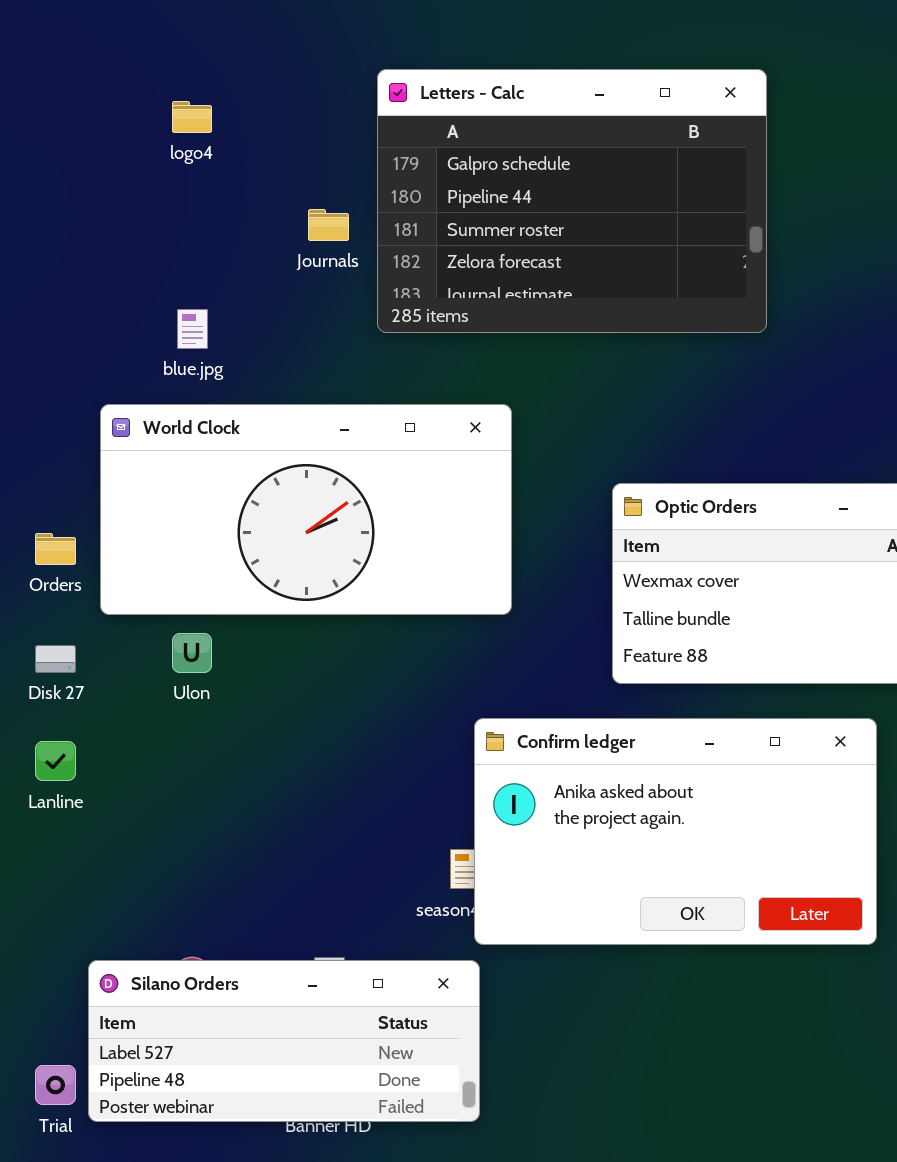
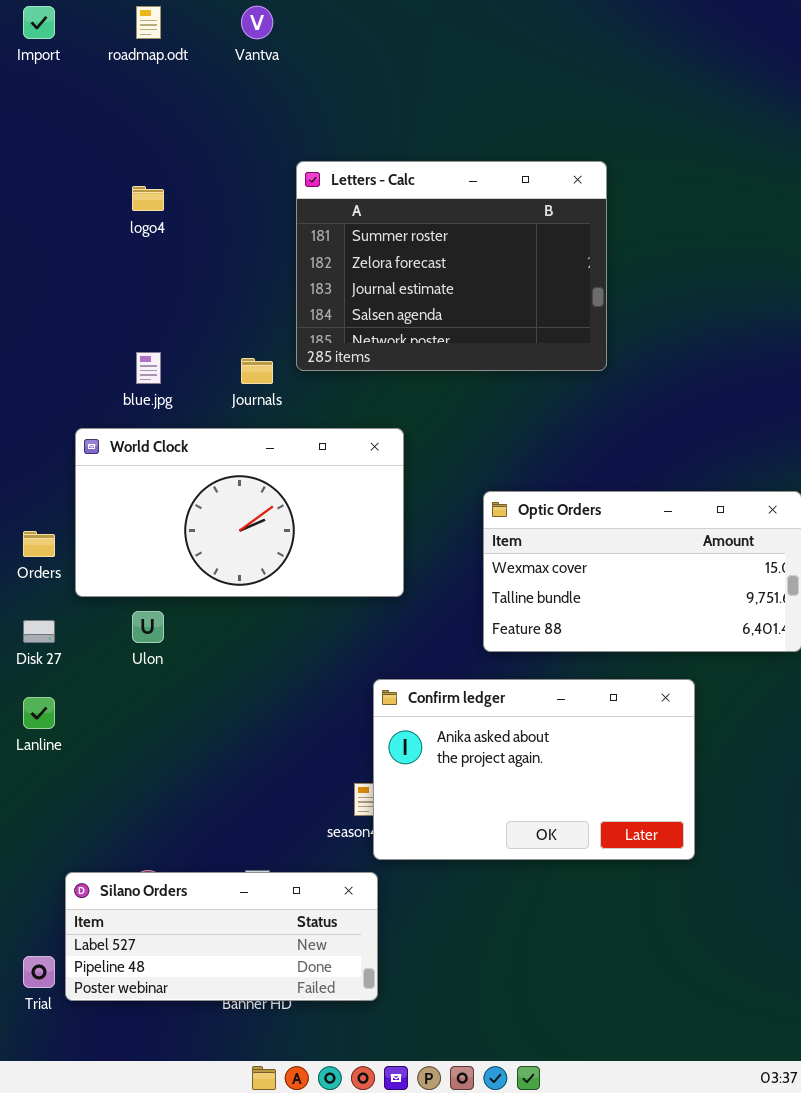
Letters - Calc: [377,69,767,333] -> [296,161,607,371], scrolled down 2 rows
Journals: [308,209,349,241] -> [241,358,273,384], moved

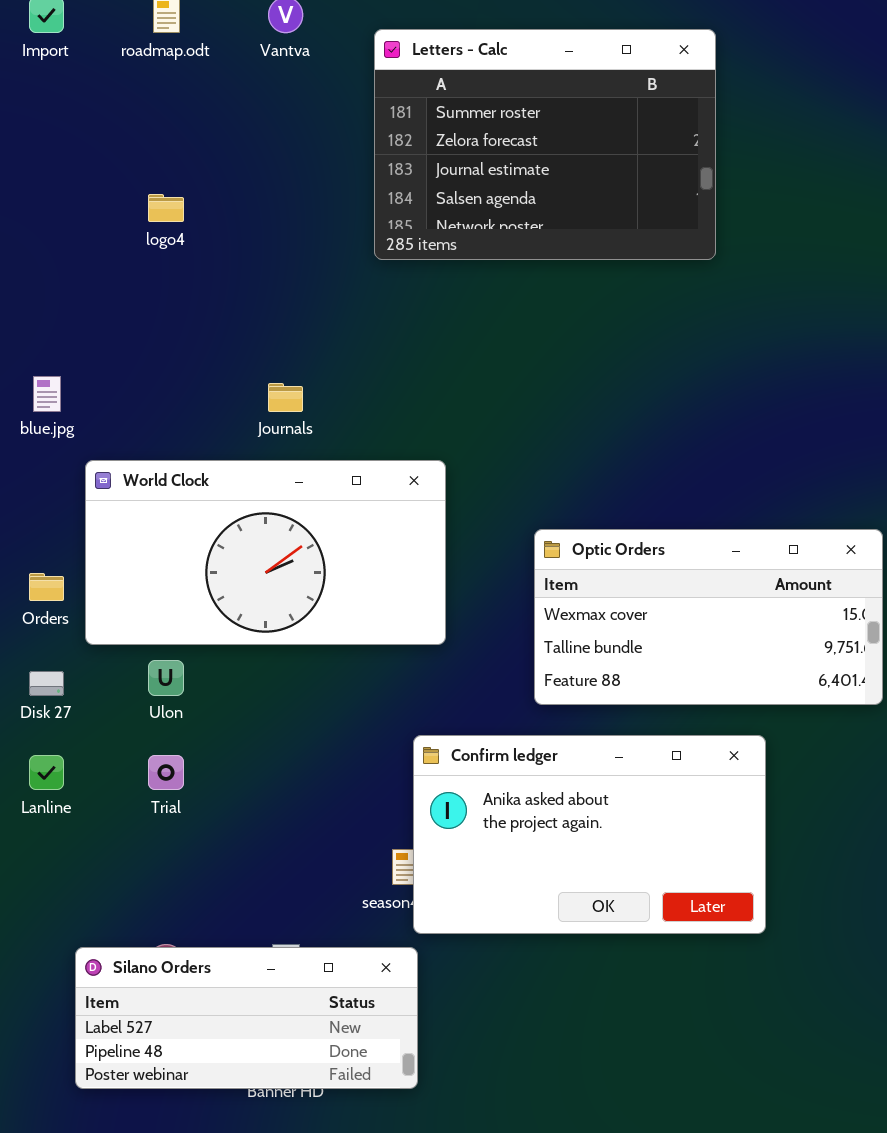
Letters - Calc: [296,161,607,371] -> [374,29,716,260], moved
blue.jpg: [136,352,161,384] -> [33,376,61,412], moved
Trial: [23,956,55,988] -> [148,755,184,790], moved

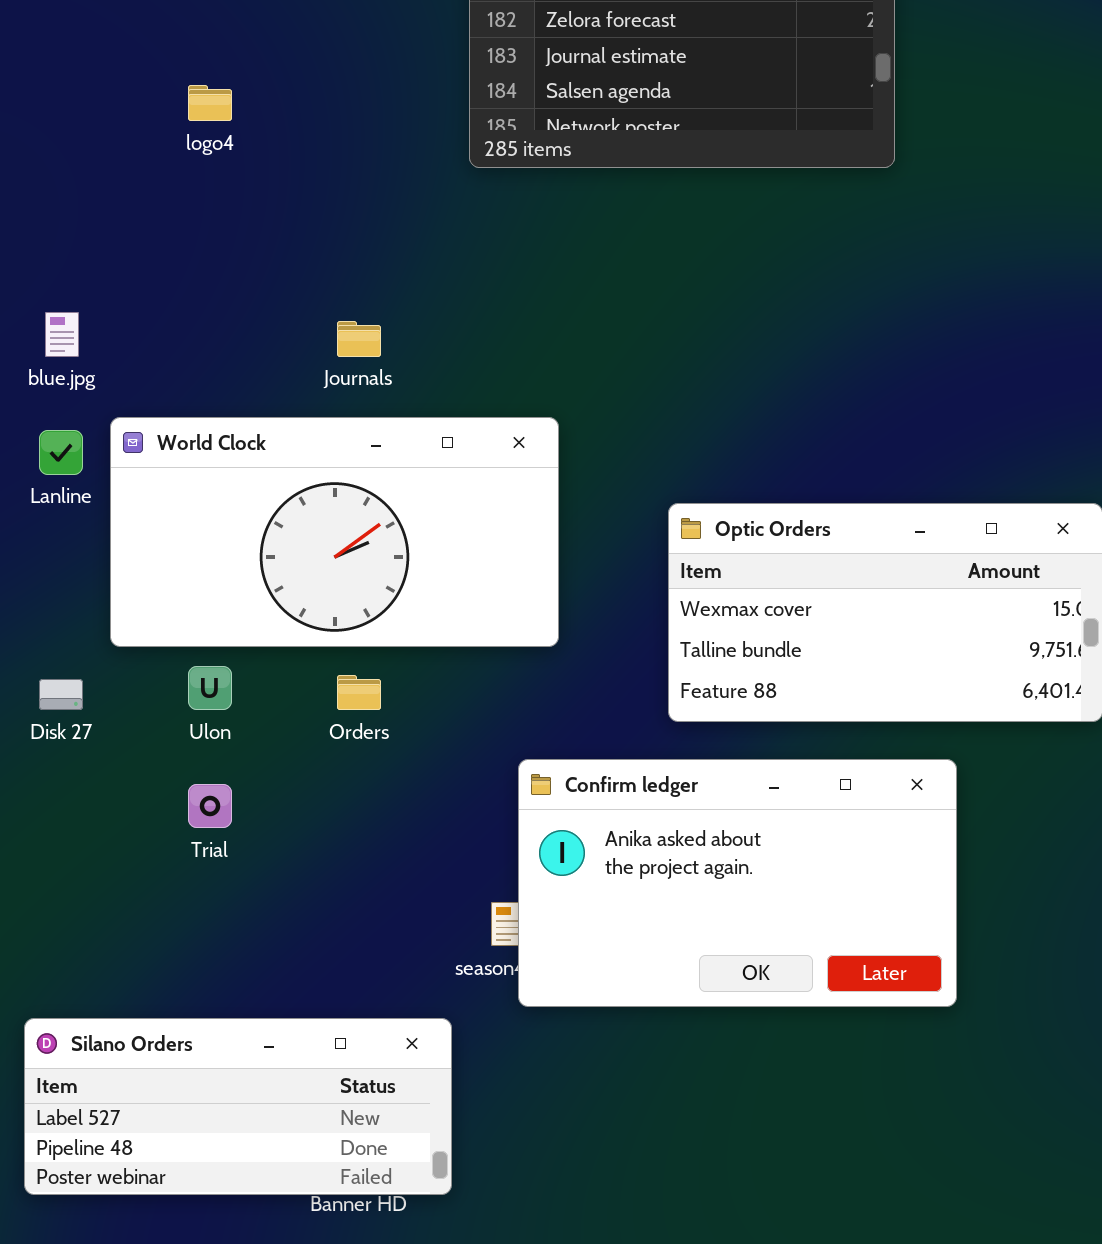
Orders: [29,573,64,601] -> [337,675,381,710], moved
Lanline: [29,755,64,790] -> [39,430,83,475], moved
Silano Orders: [75,947,418,1089] -> [24,1018,452,1195], moved

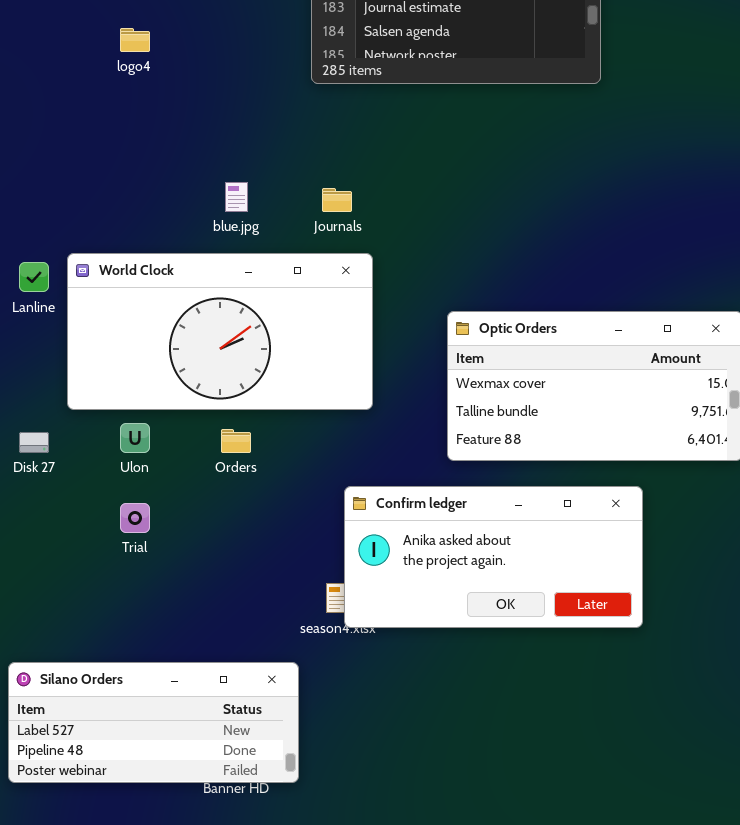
blue.jpg: [45,312,79,357] -> [225,182,248,212], moved
Journals: [337,321,381,357] -> [322,188,352,212], moved
Confirm ledger: [518,759,957,1007] -> [344,486,643,628], resized

